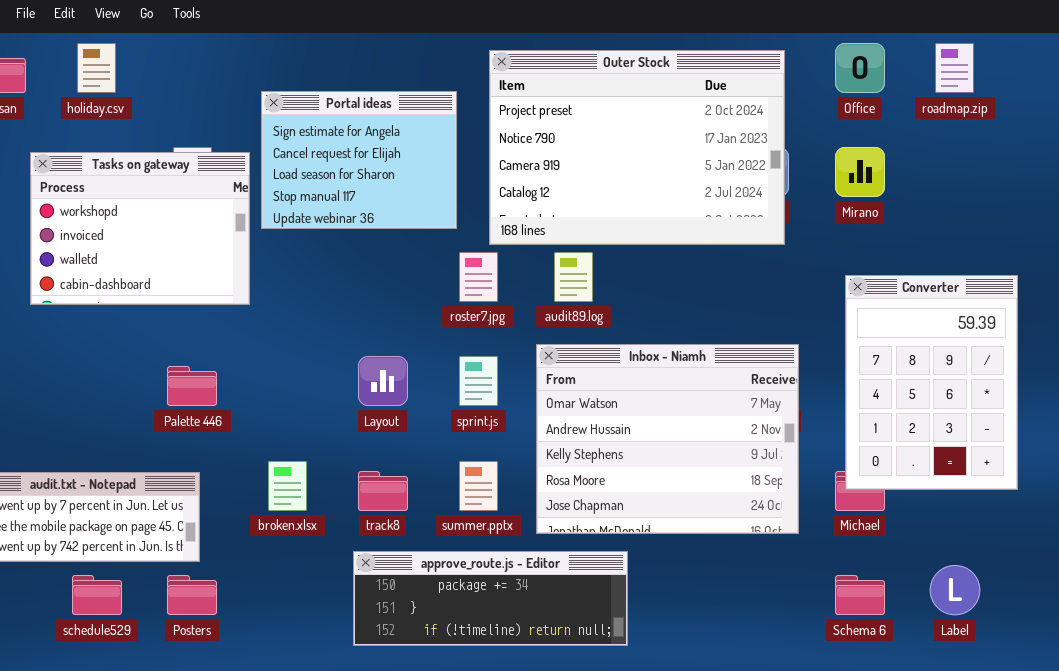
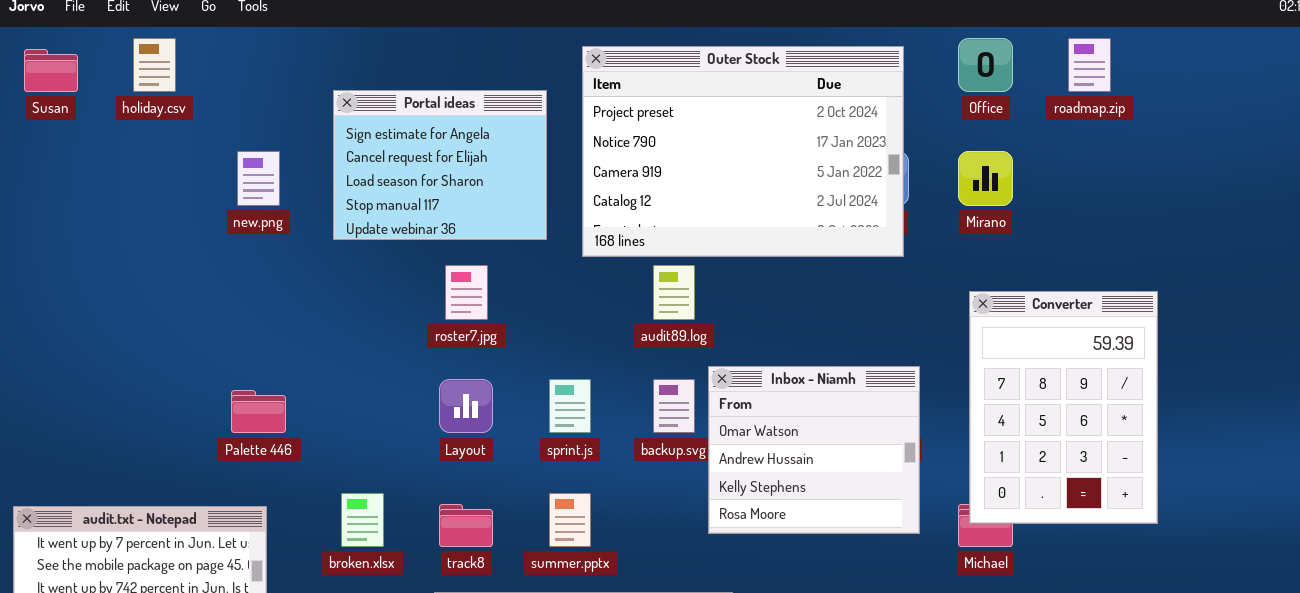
Tasks on gateway: [30,152,250,305] -> none, closed
roster7.jpg: [459,252,498,302] -> [445,265,488,320], moved
Inbox - Niamh: [536,344,799,534] -> [708,366,920,534], resized

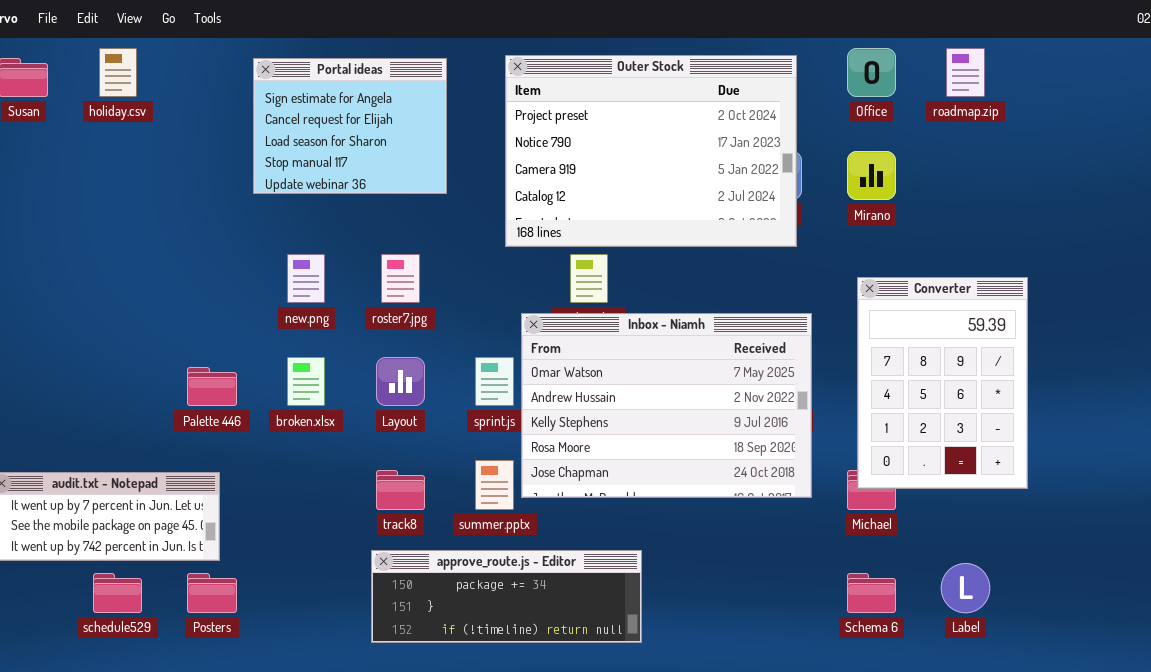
Portal ideas: [333,90,547,240] -> [253,58,447,194], moved
new.png: [237,151,280,206] -> [287,254,325,303], moved
Inbox - Niamh: [708,366,920,534] -> [521,313,812,498], resized
broken.xlsx: [341,493,384,547] -> [287,357,325,406], moved

